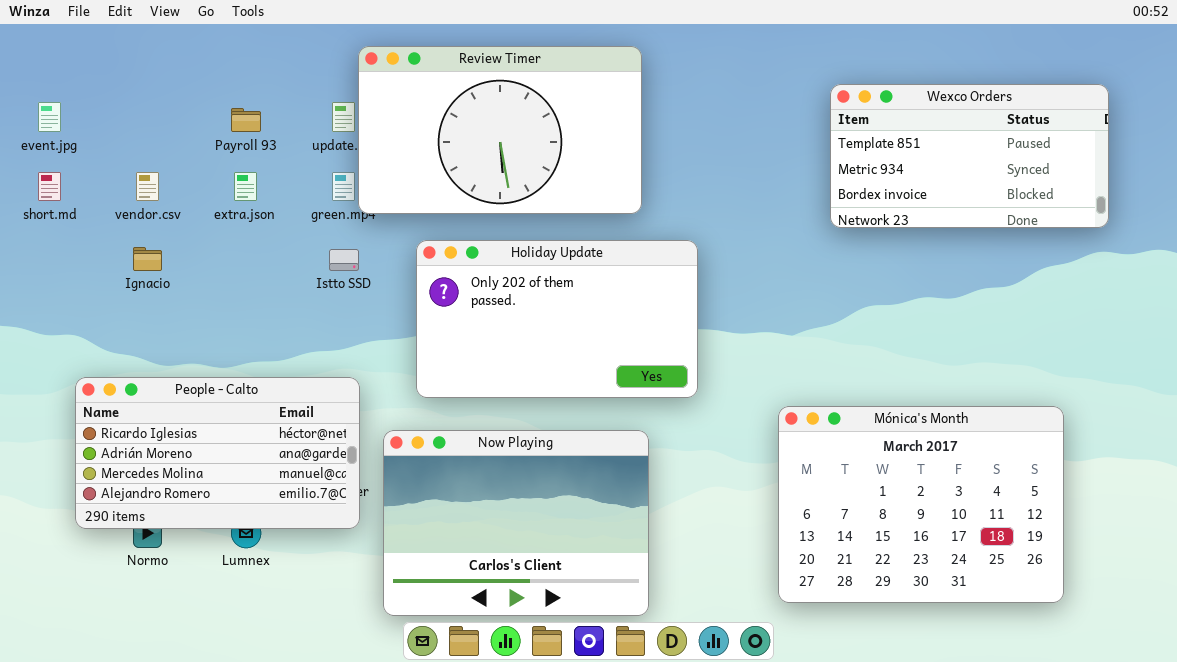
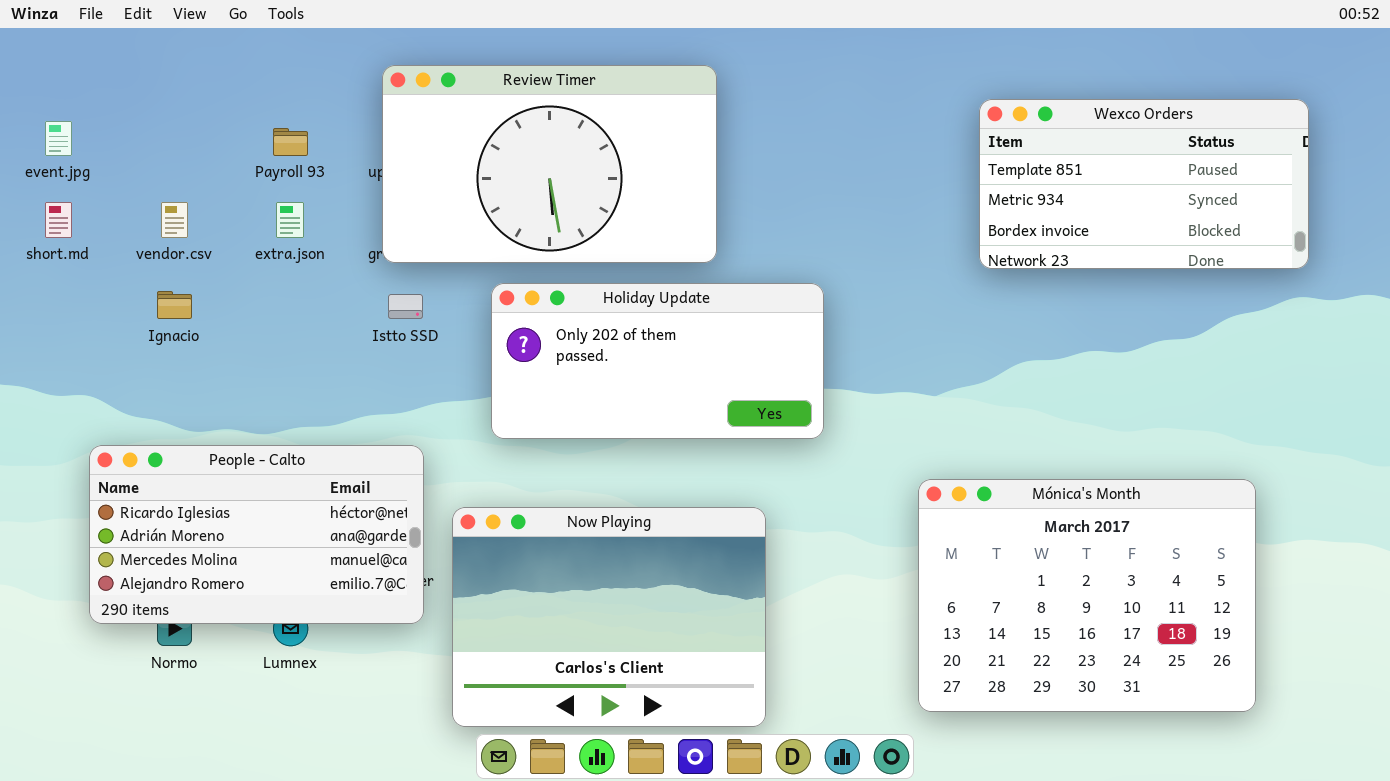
Review Timer: [358,46,642,214] -> [382,65,717,263], moved
Holiday Update: [416,240,698,398] -> [491,283,824,439], resized

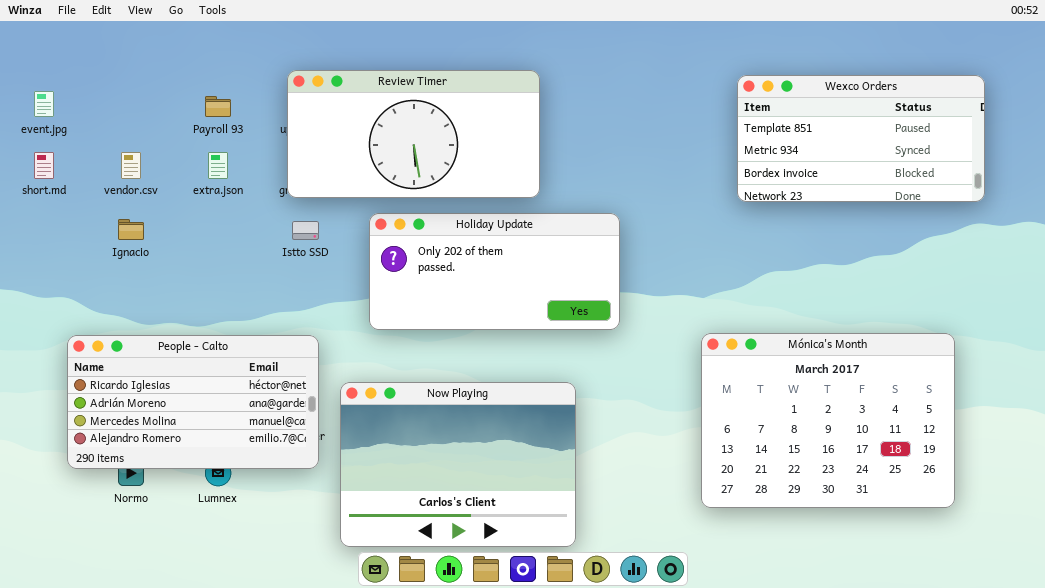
Review Timer: [382,65,717,263] -> [287,70,540,198], resized
Mónica's Month: [918,479,1256,712] -> [701,333,955,508], moved

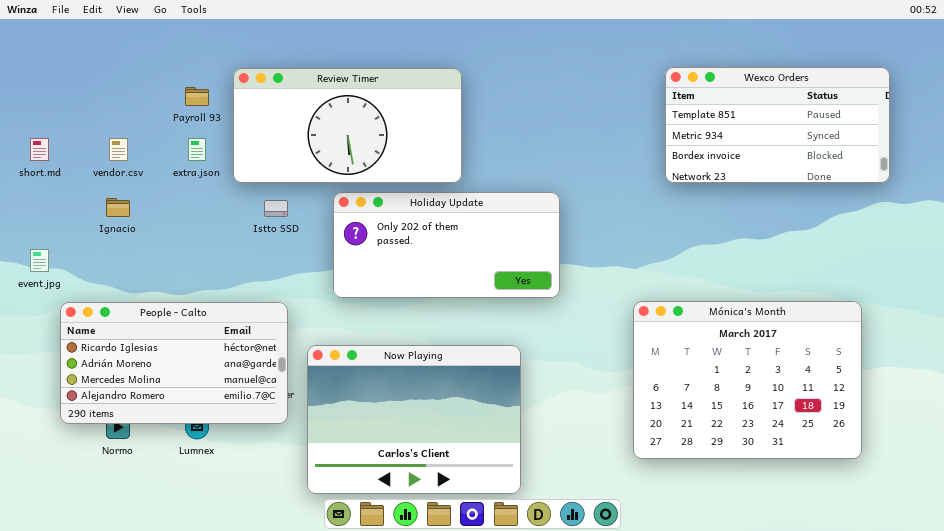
Review Timer: [287,70,540,198] -> [233,68,462,183], moved
event.jpg: [34,91,54,117] -> [30,249,49,272], moved

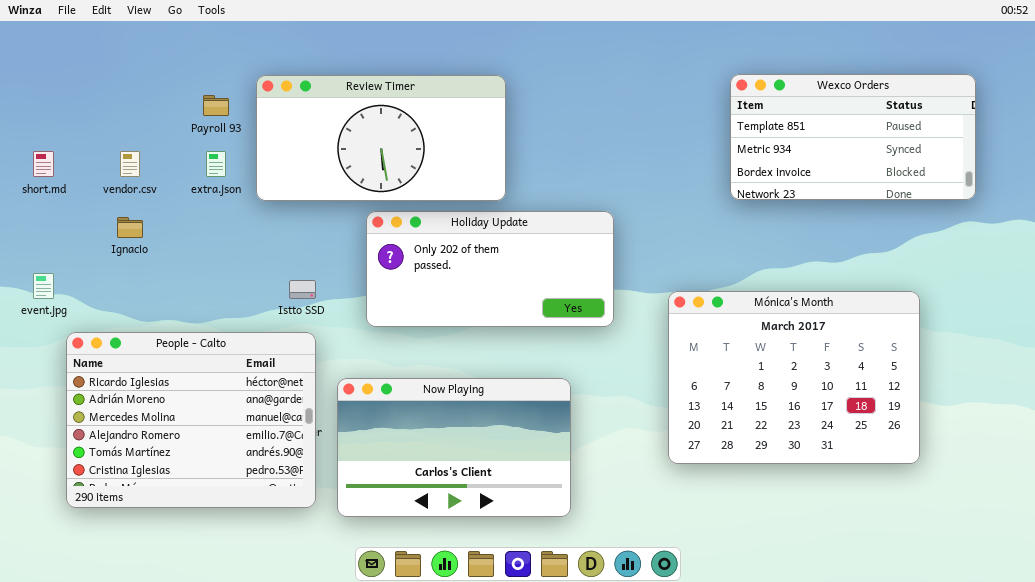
Istto SSD: [264,200,288,217] -> [289,280,316,299], moved
Mónica's Month: [633,301,862,459] -> [668,291,920,464], moved
People - Calto: [60,302,288,424] -> [66,332,316,508], resized
Now Playing: [307,345,521,494] -> [337,378,571,517], resized

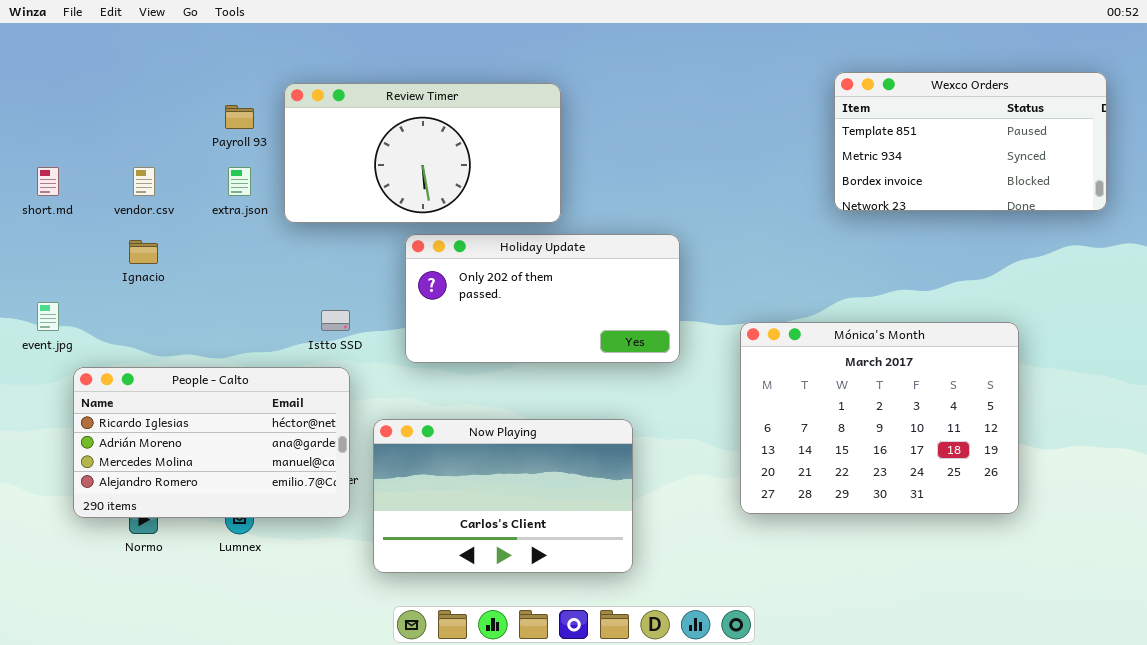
Wexco Orders: [730,74,976,200] -> [834,72,1107,211], moved
People - Calto: [66,332,316,508] -> [73,367,350,518], resized

